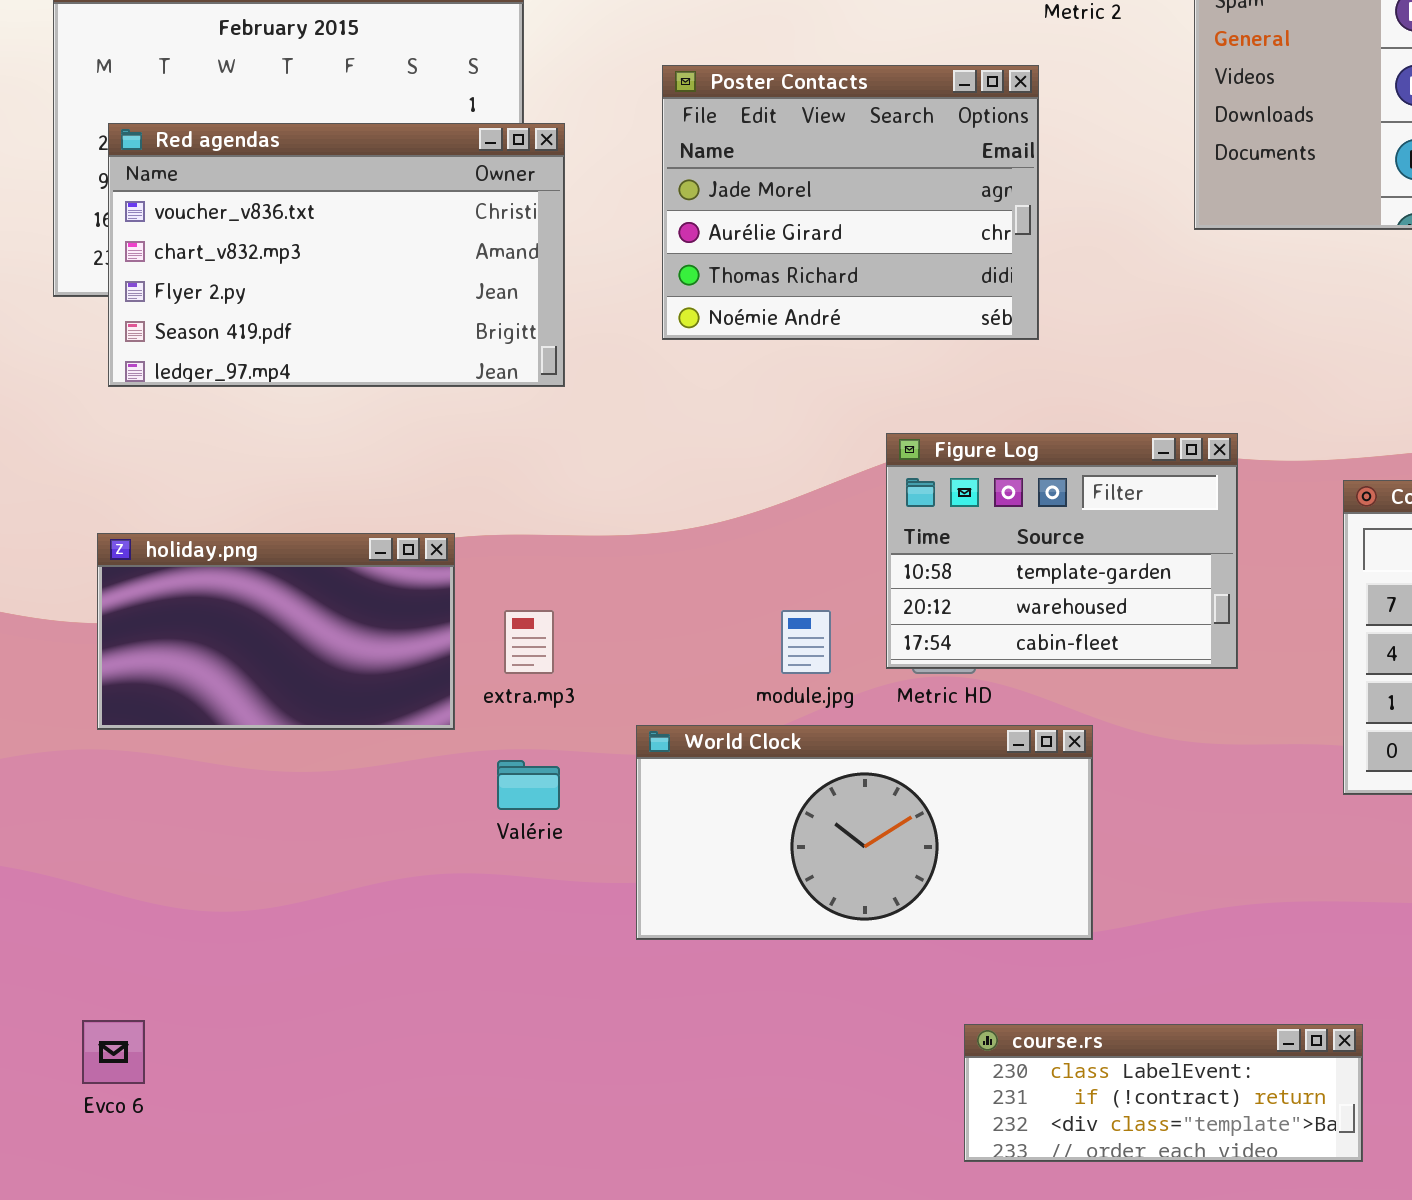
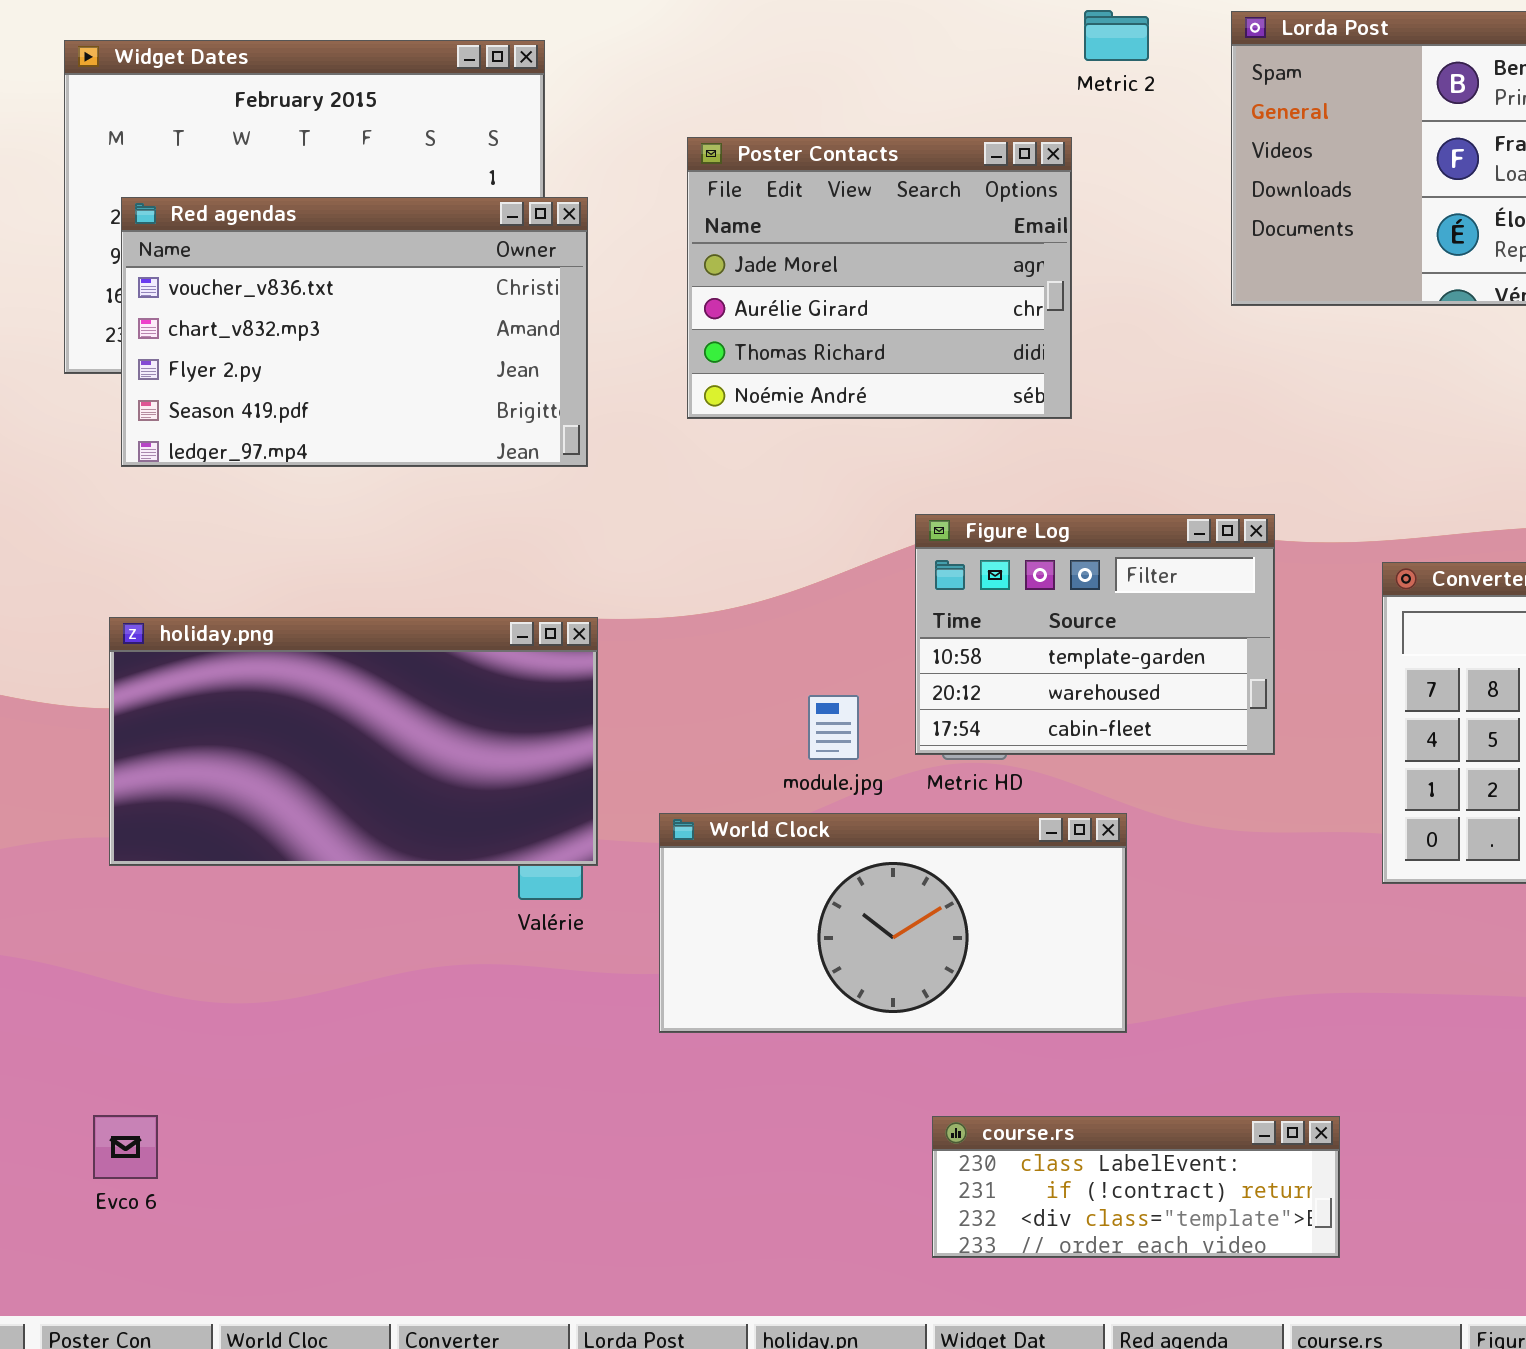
holiday.png: [97,533,455,730] -> [109,617,598,866], resized
course.rs: [964,1024,1363,1162] -> [932,1116,1340,1258], moved

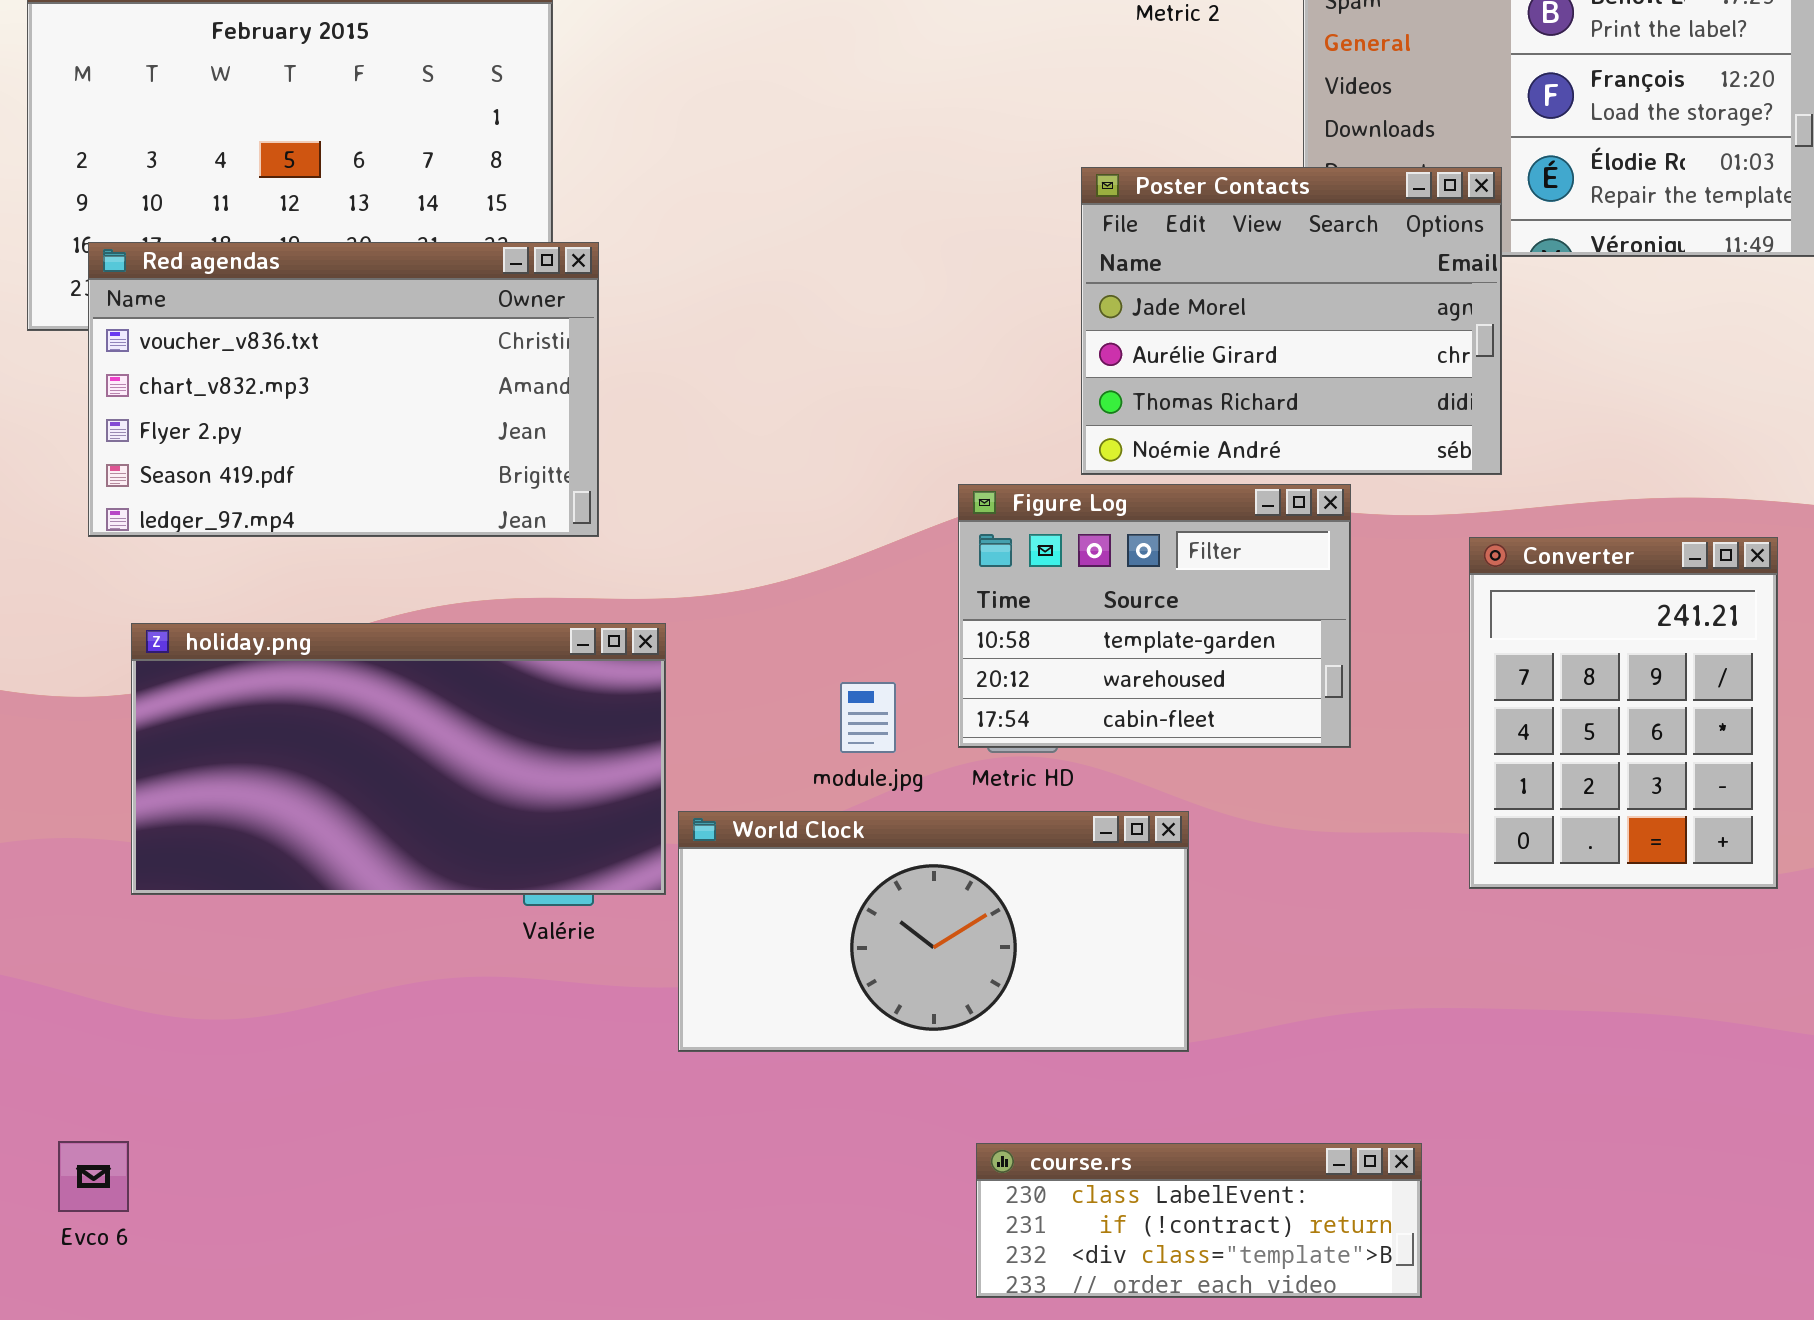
Poster Contacts: [687,137,1072,419] -> [1081,167,1502,475], moved
Red agendas: [121,197,588,467] -> [88,242,599,537], moved
holiday.png: [109,617,598,866] -> [131,623,666,895], moved

